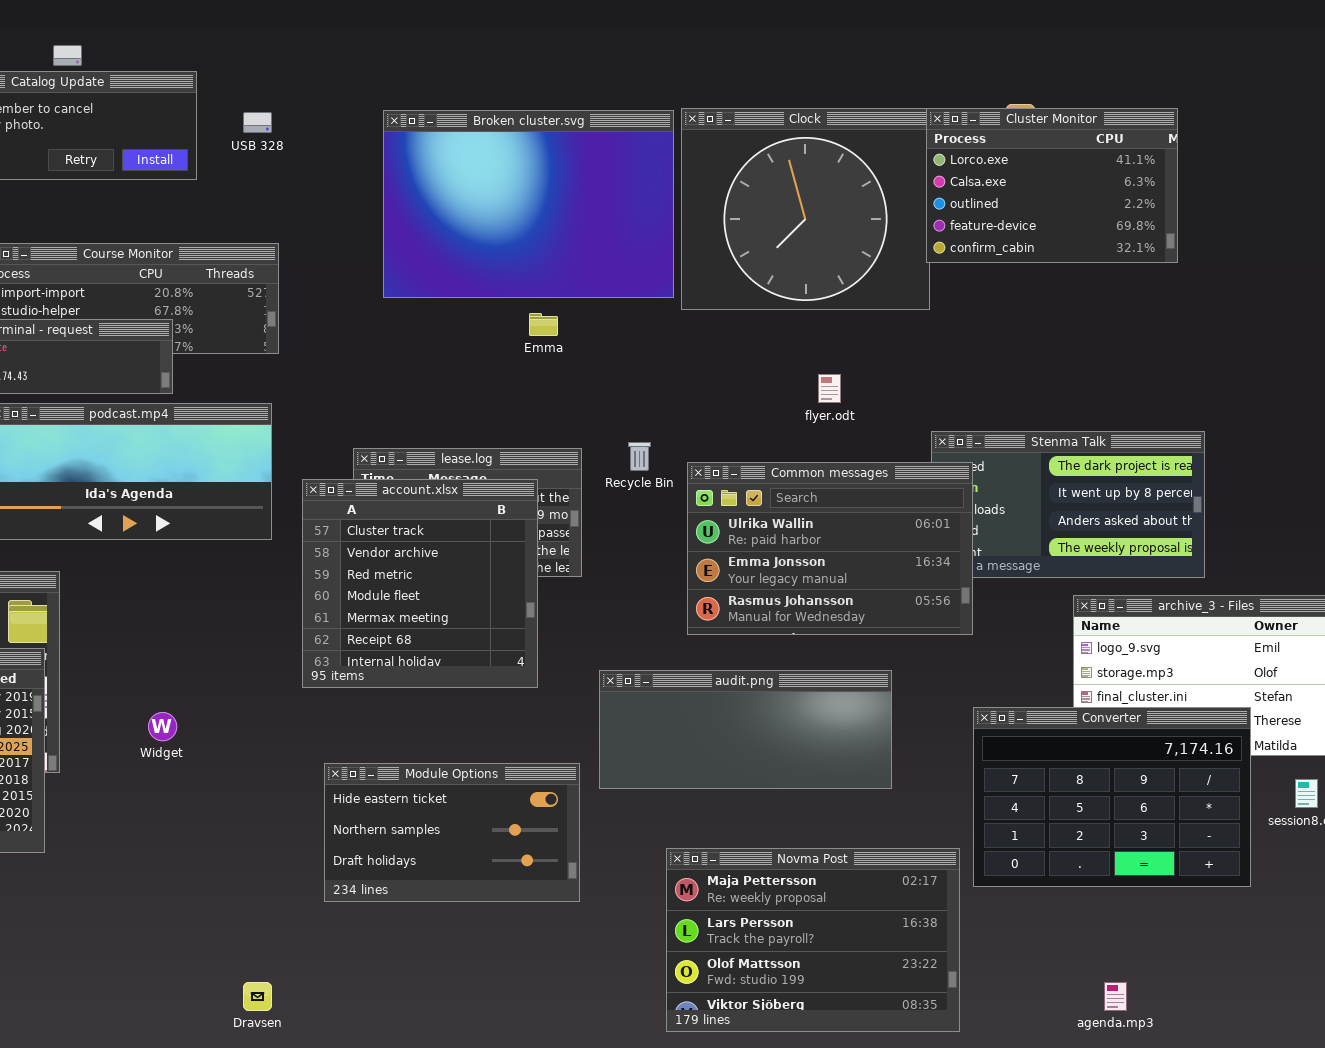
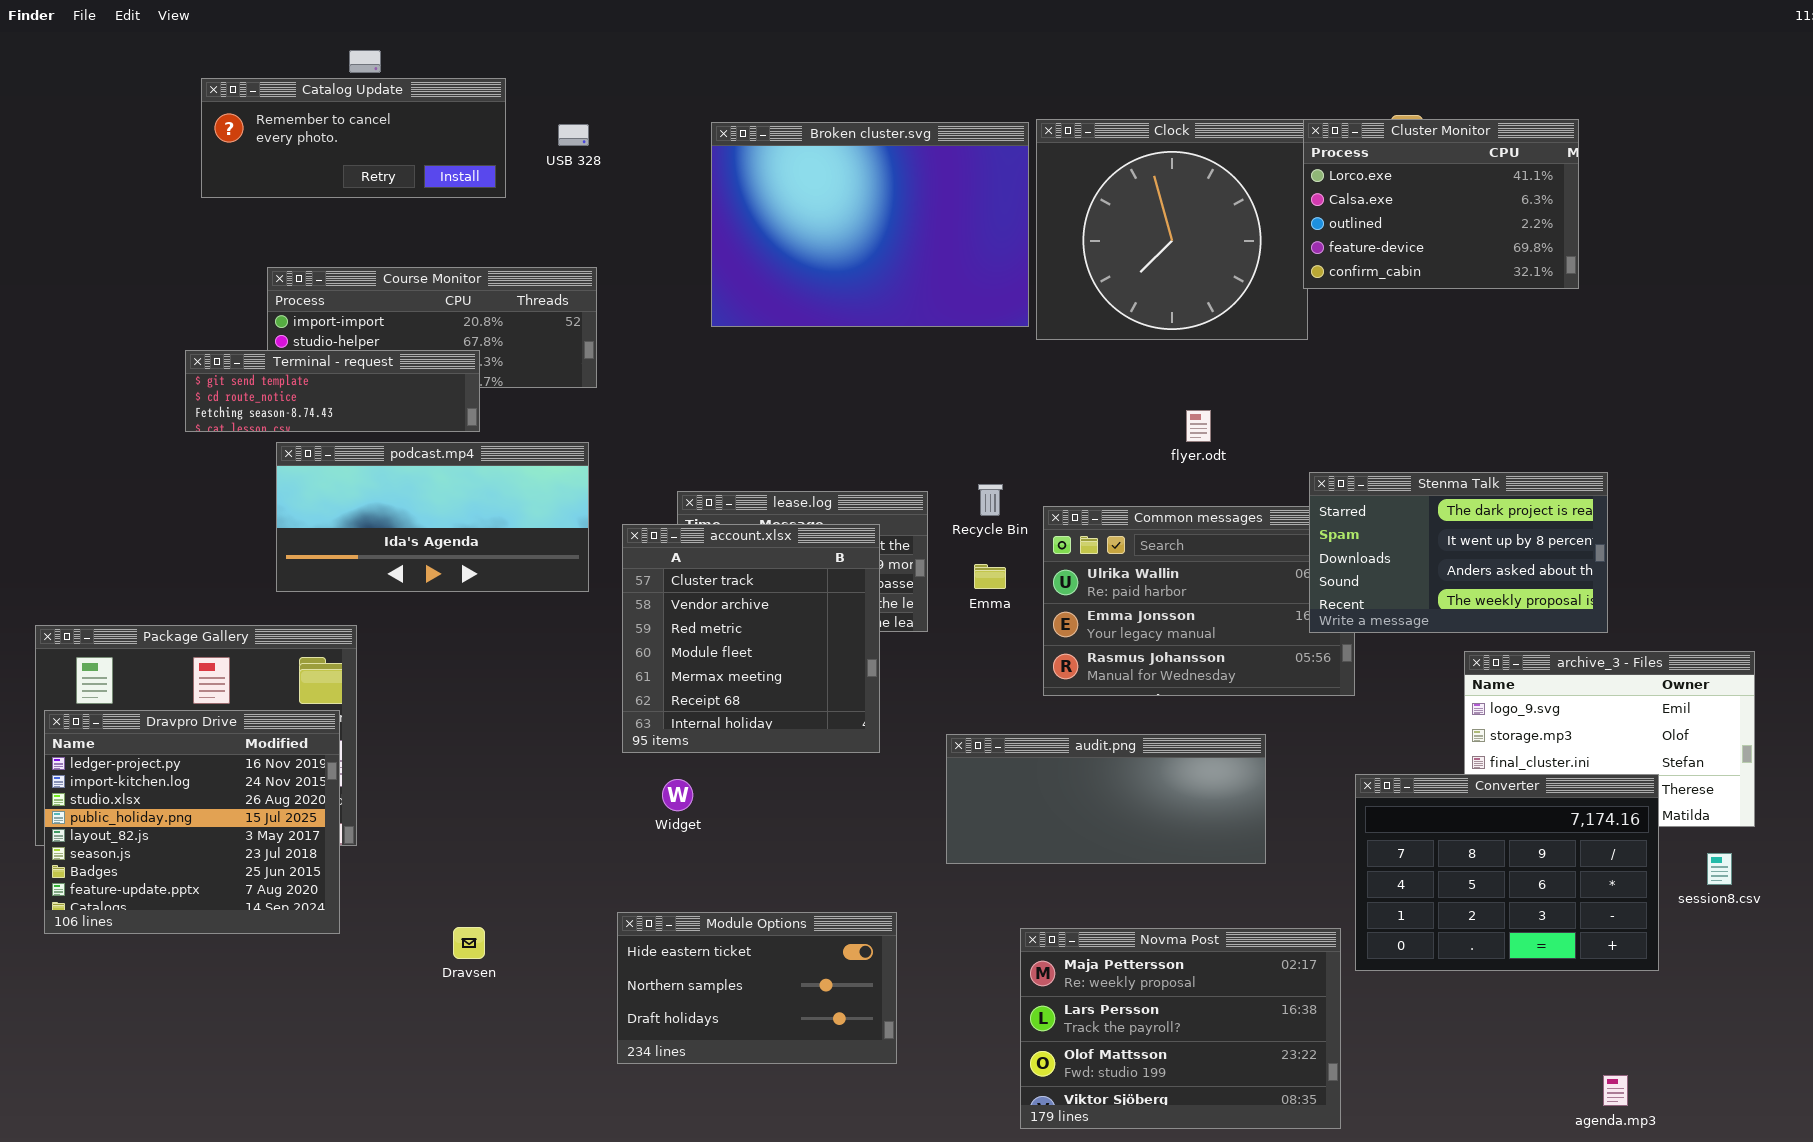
Emma: [529,313,558,336] -> [974,564,1006,589], moved
Stenma Talk: [931,431,1205,578] -> [1309,472,1608,633], raised
Widget: [148,712,177,741] -> [662,779,693,811], moved
Module Options: [324,763,580,902] -> [617,912,897,1064], moved
Dravsen: [243,982,272,1011] -> [453,927,485,959], moved
agenda.mp3: [1104,982,1127,1011] -> [1603,1075,1628,1106], moved

